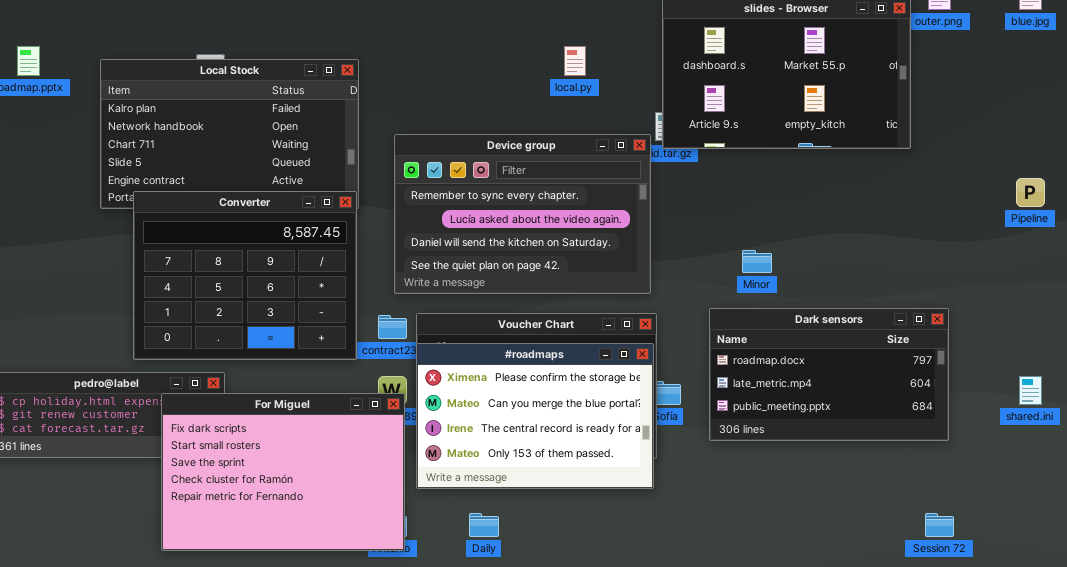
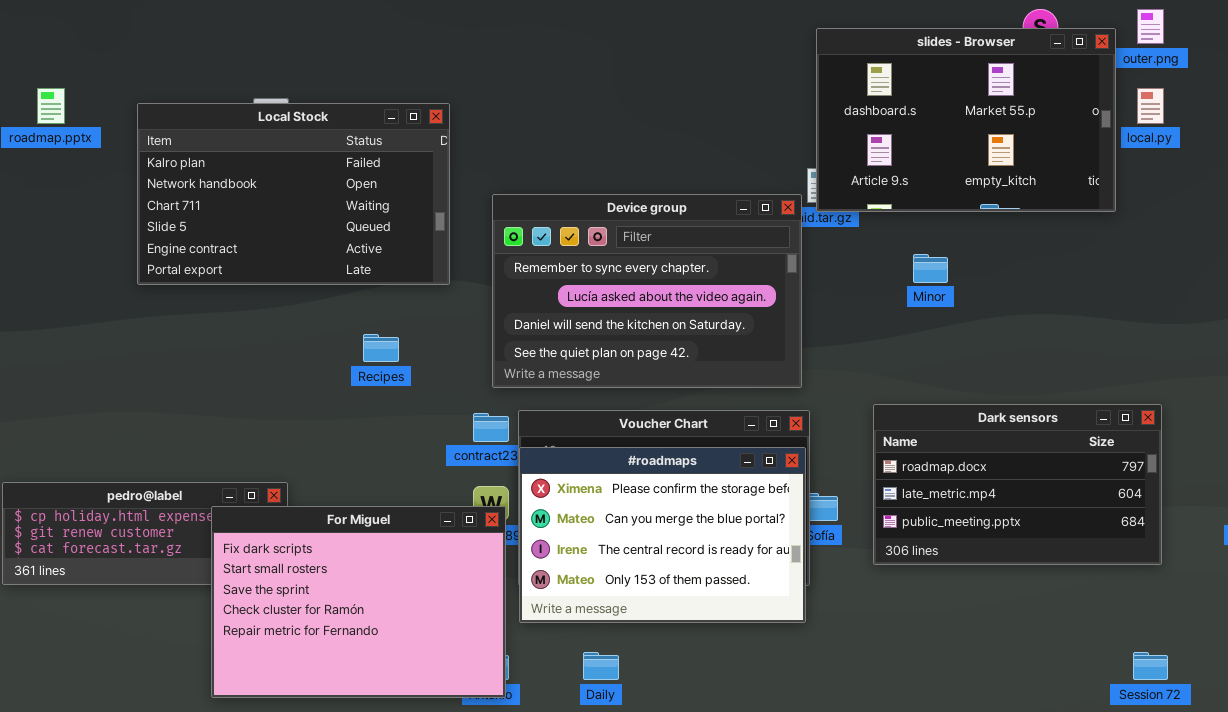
local.py: [564,46,586,76] -> [1137,88,1164,124], moved
Converter: [133,191,357,360] -> none, closed
Minor: [742,250,772,273] -> [913,254,948,283], moved

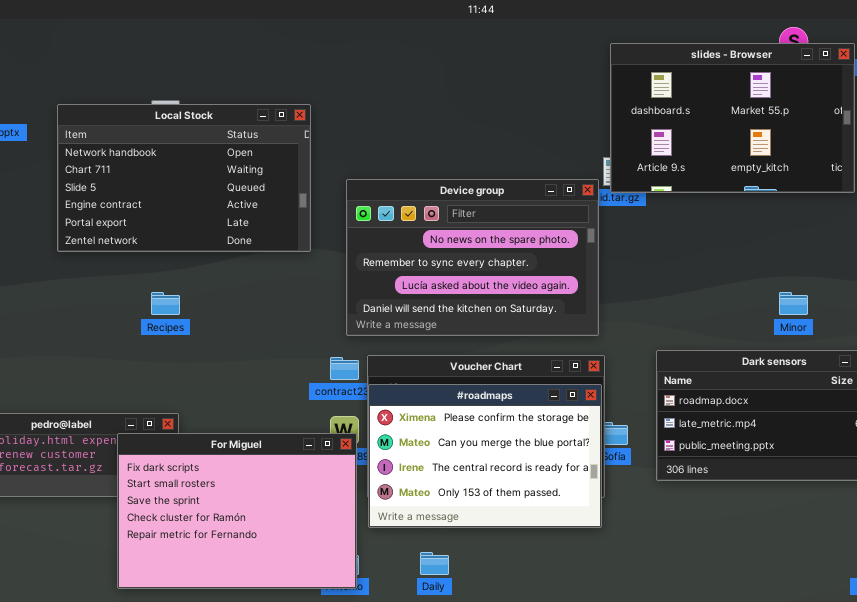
Local Stock: [137,103,450,285] -> [57,104,311,252], scrolled down 1 row
Device group: [492,194,802,388] -> [346,179,599,336], scrolled up 1 row
Minor: [913,254,948,283] -> [779,292,808,315], moved
Recipes: [363,334,399,362] -> [151,292,180,315], moved

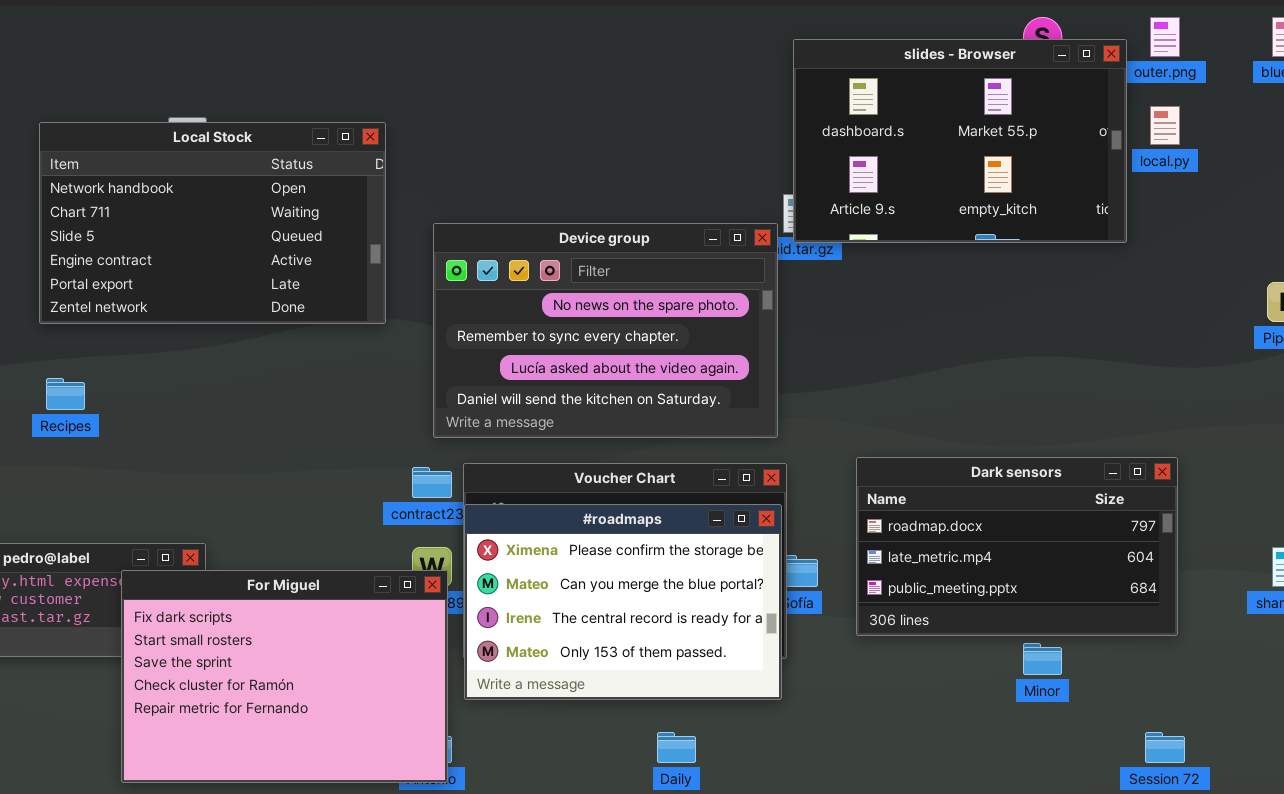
Recipes: [151,292,180,315] -> [46,378,85,410], moved
Minor: [779,292,808,315] -> [1023,643,1062,675], moved
Daily: [420,552,449,575] -> [657,732,696,763], moved

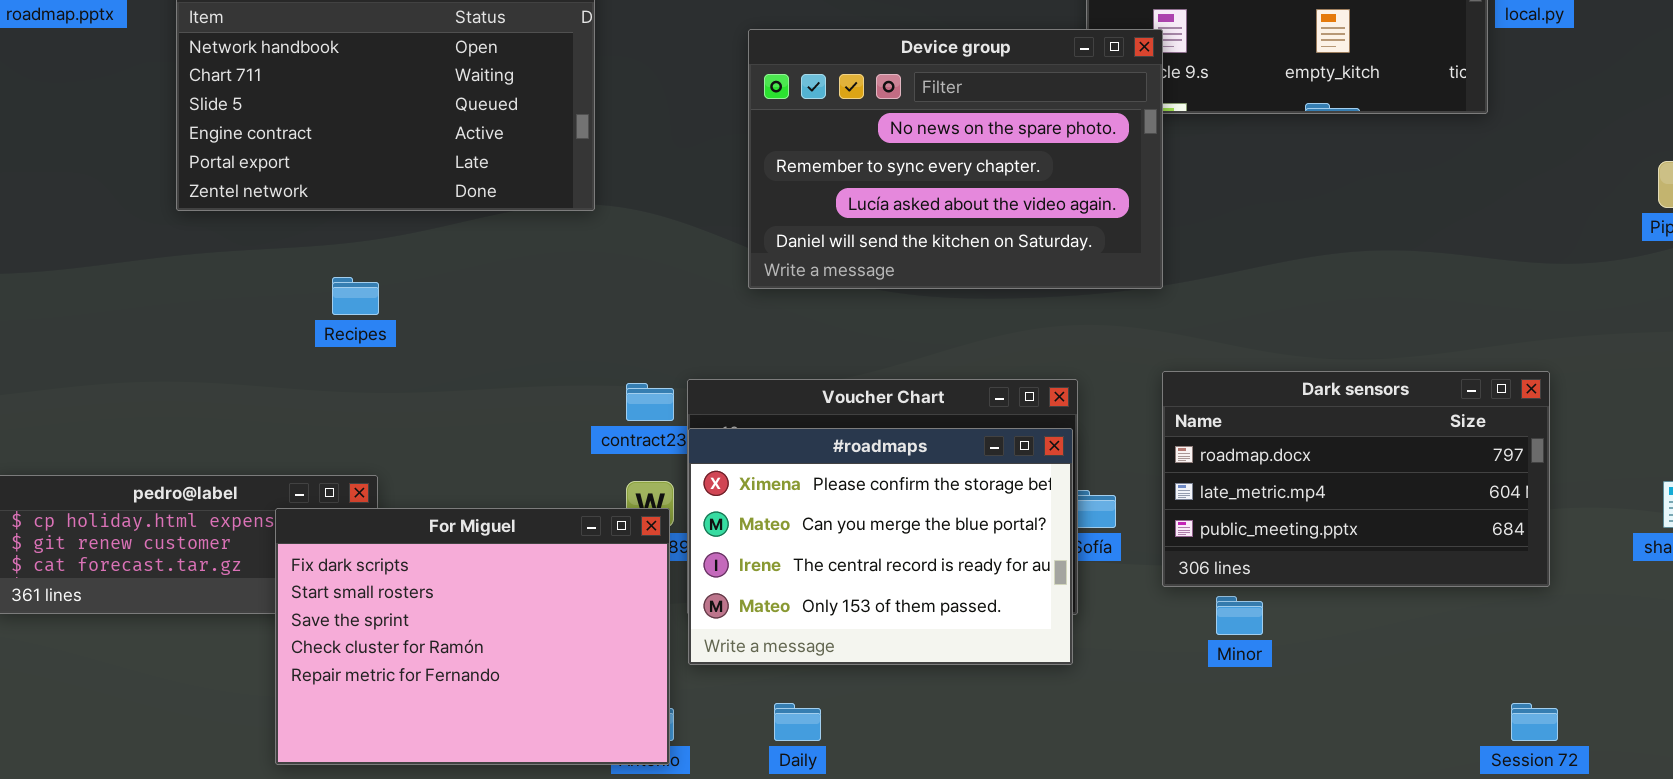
Device group: [433,223,778,438] -> [748,29,1163,289], moved
Recipes: [46,378,85,410] -> [332,277,379,315], moved
Minor: [1023,643,1062,675] -> [1216,596,1263,635], moved
Daily: [657,732,696,763] -> [774,703,821,741], moved

